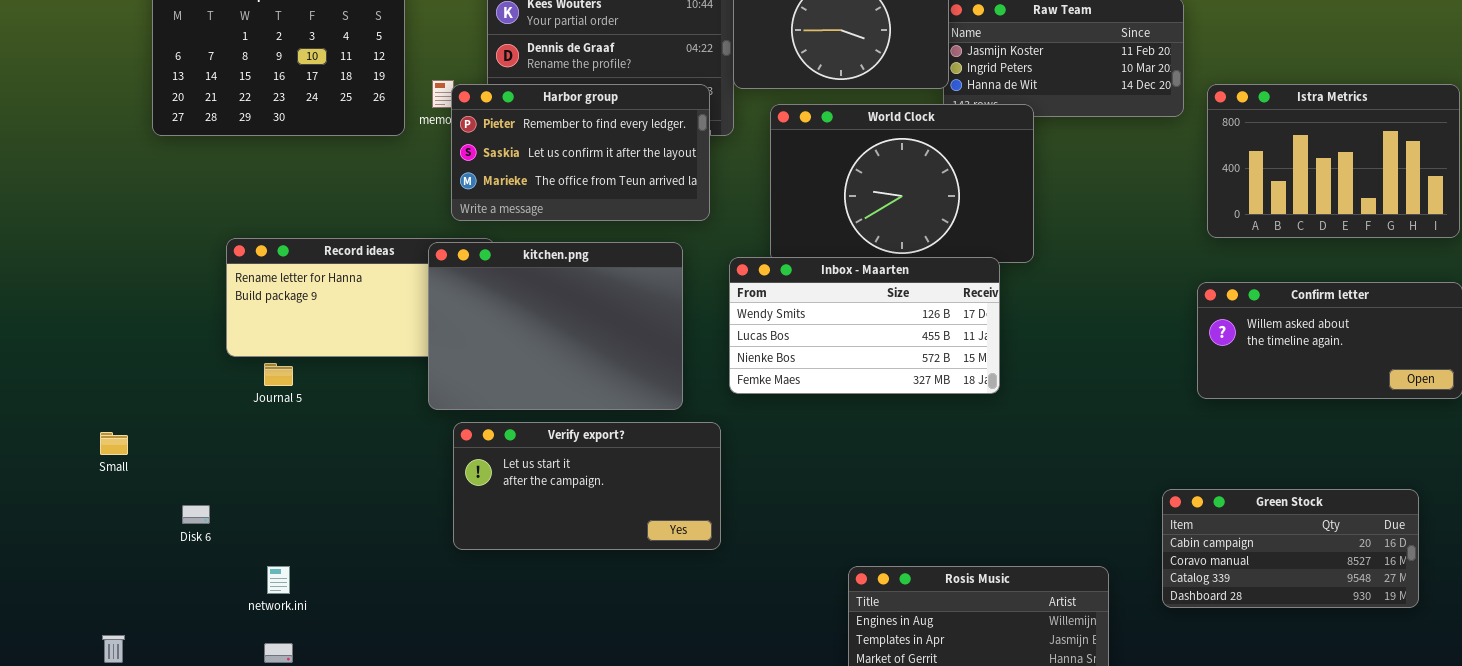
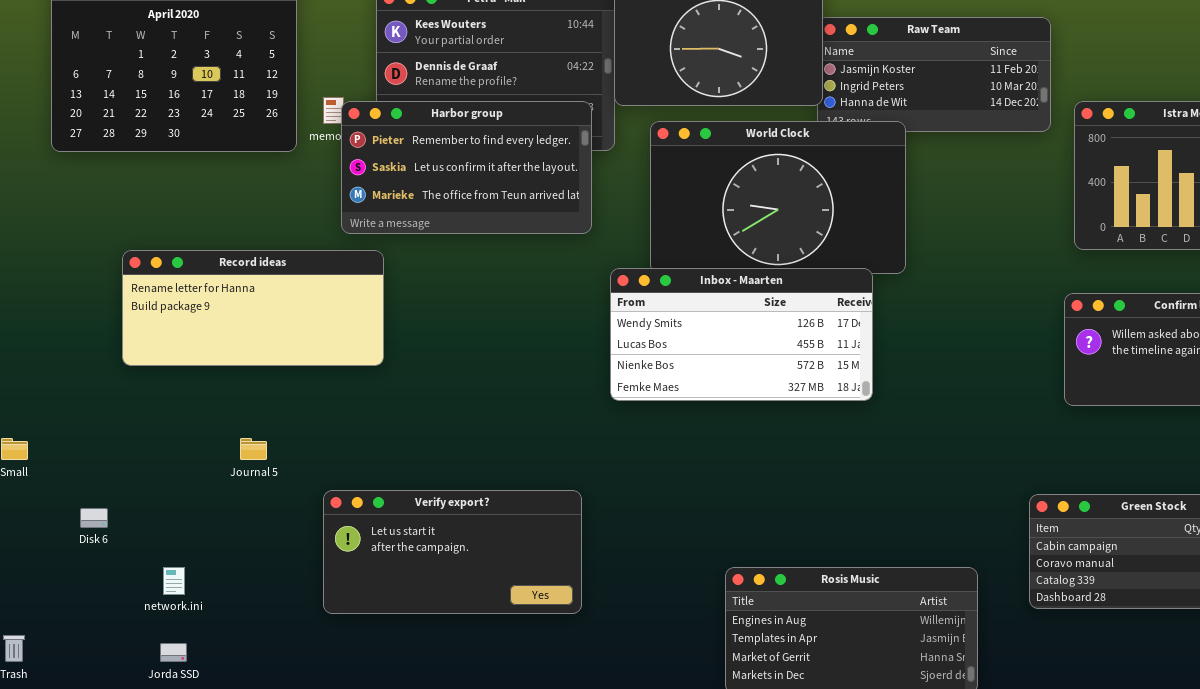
kitchen.png: [428,242,683,410] -> none, closed
Journal 5: [264,363,293,386] -> [240,438,267,460], moved
Verify export?: [453,422,721,550] -> [323,490,582,614], moved

